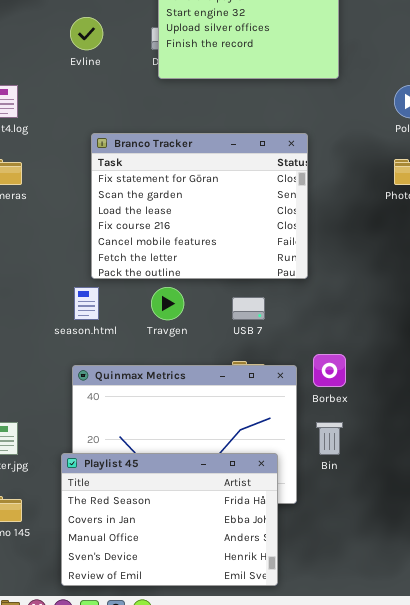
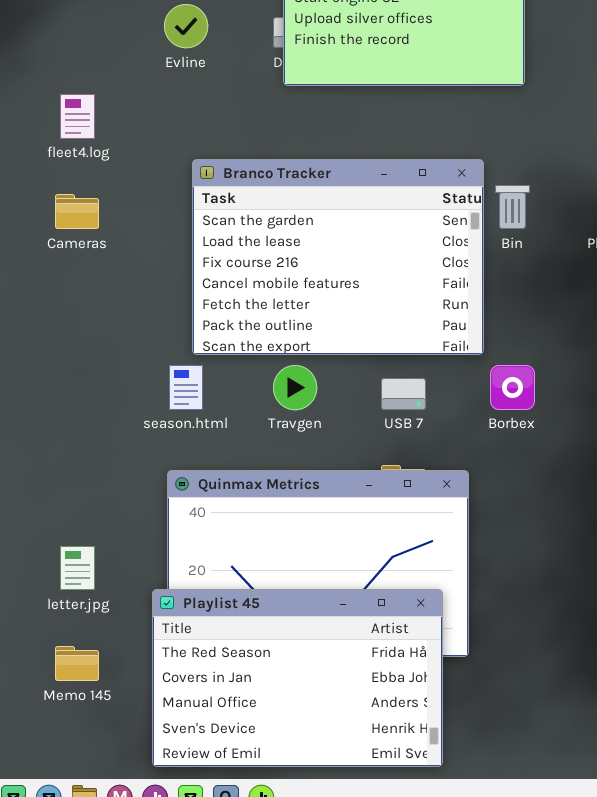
Branco Tracker: [91,133,308,279] -> [192,159,484,355], scrolled down 1 row
Borbex: [313,354,346,387] -> [490,365,535,410], moved
Bin: [316,422,343,455] -> [495,185,530,229], moved

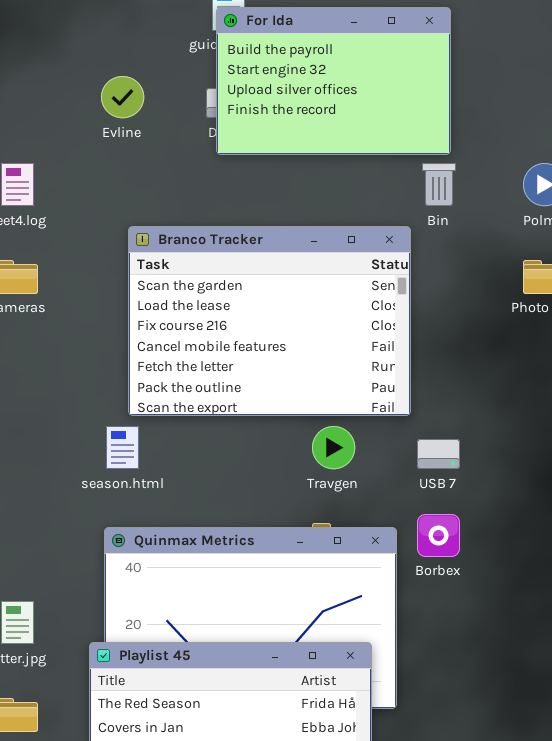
Bin: [495,185,530,229] -> [422,163,456,206], moved
Travgen: [273,365,317,410] -> [312,426,355,469], moved
Borbex: [490,365,535,410] -> [417,514,460,557], moved
USB 7: [381,378,426,410] -> [417,439,460,469], moved

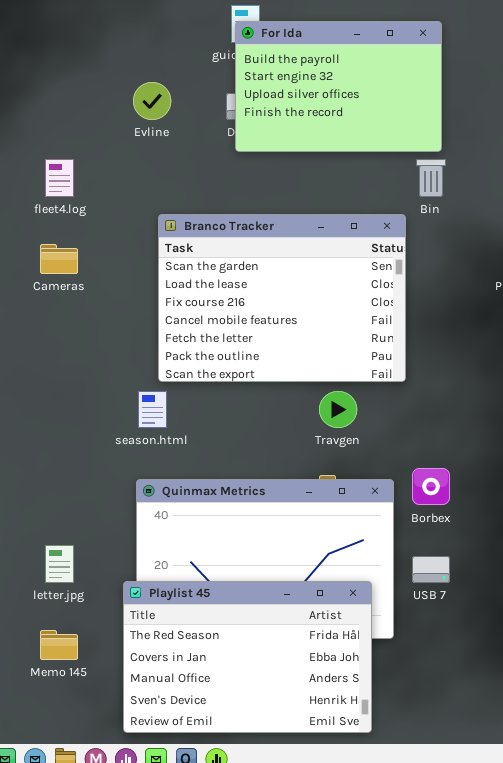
USB 7: [417,439,460,469] -> [412,556,450,583], moved

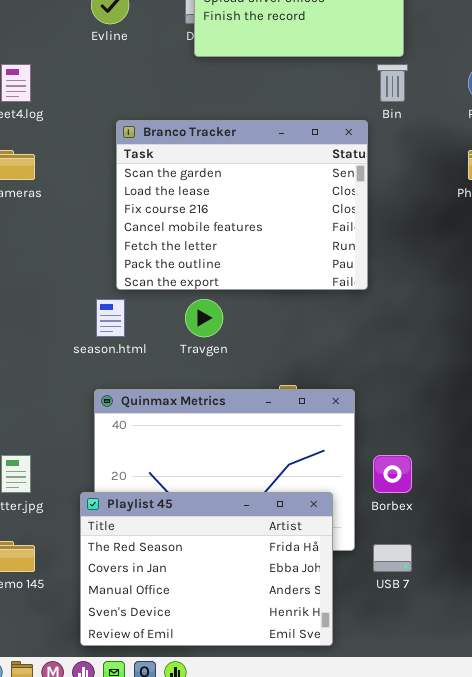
Travgen: [319,391,357,428] -> [185,299,223,337], moved
Borbex: [412,468,450,505] -> [373,455,412,493], moved
USB 7: [412,556,450,583] -> [373,544,412,572], moved

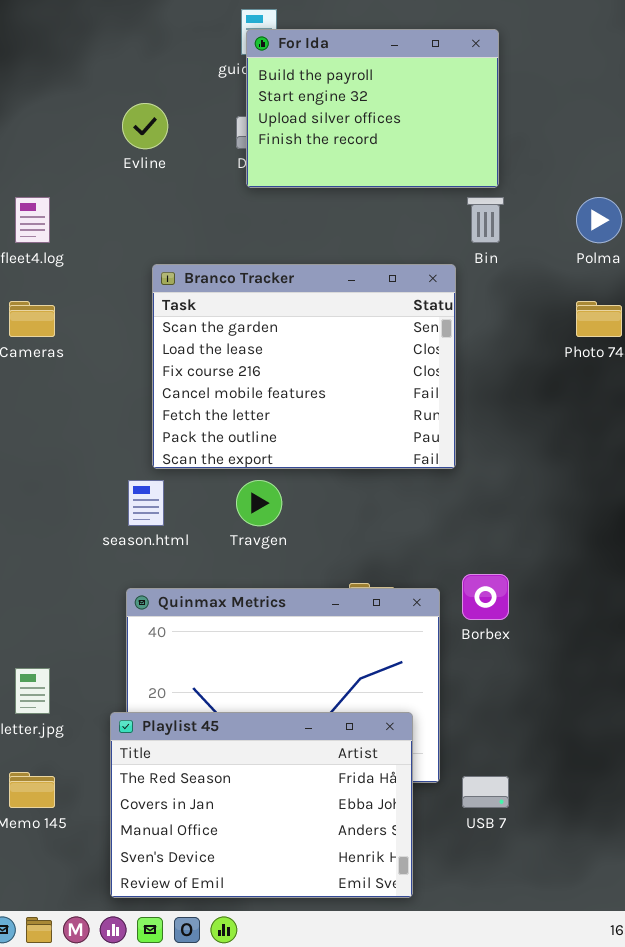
Borbex: [373,455,412,493] -> [462,574,509,620], moved

